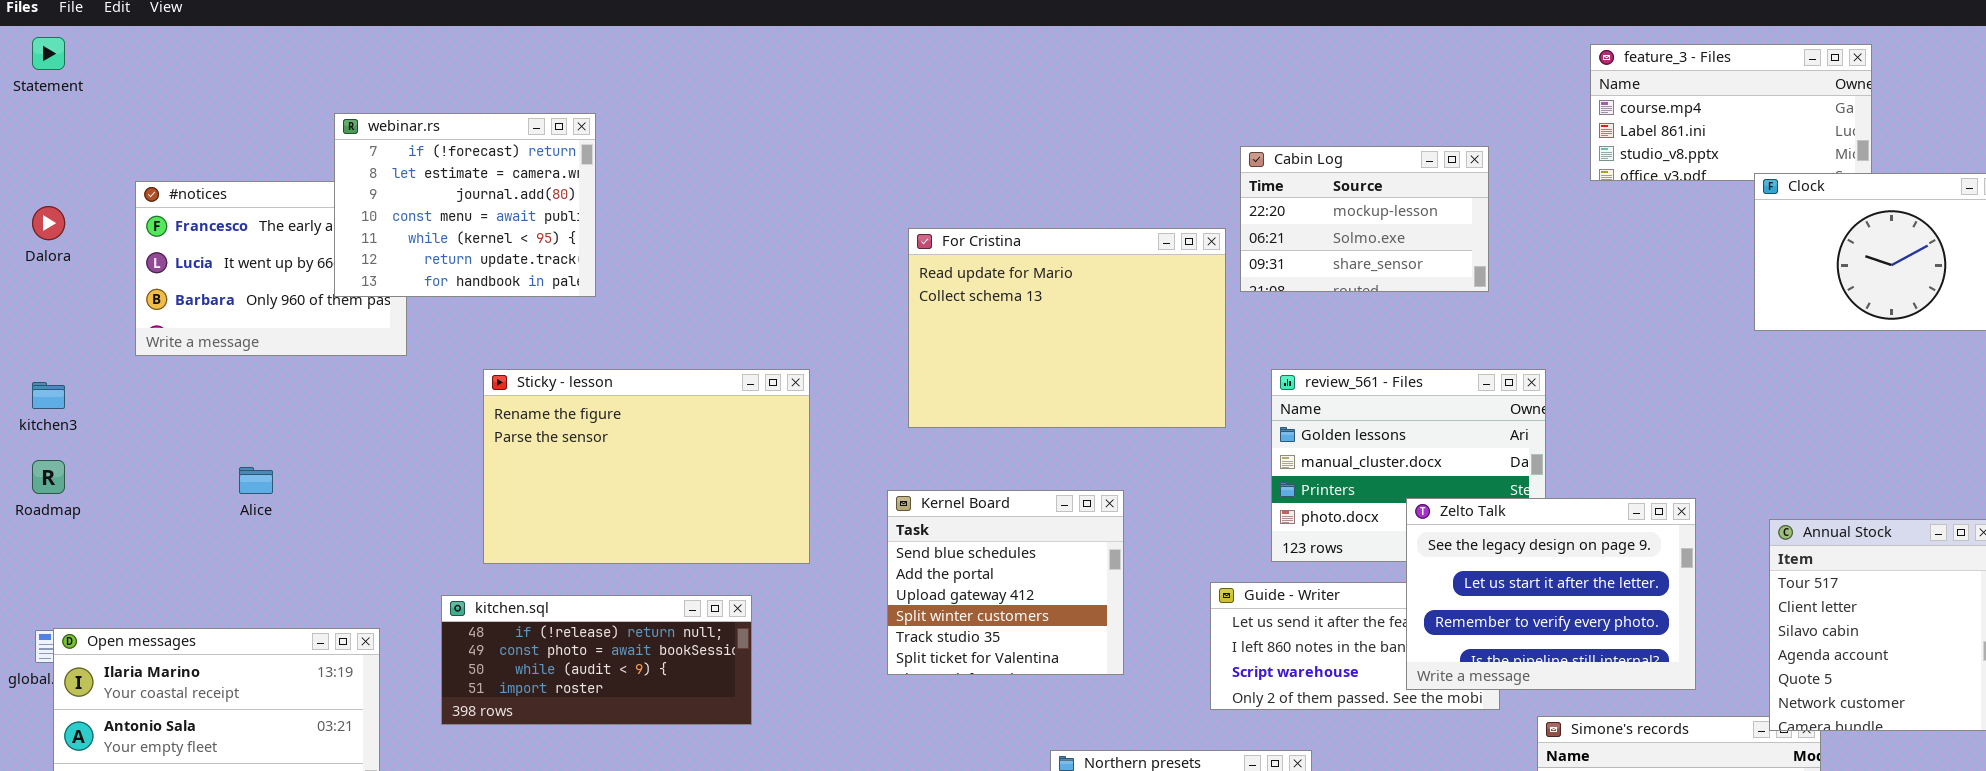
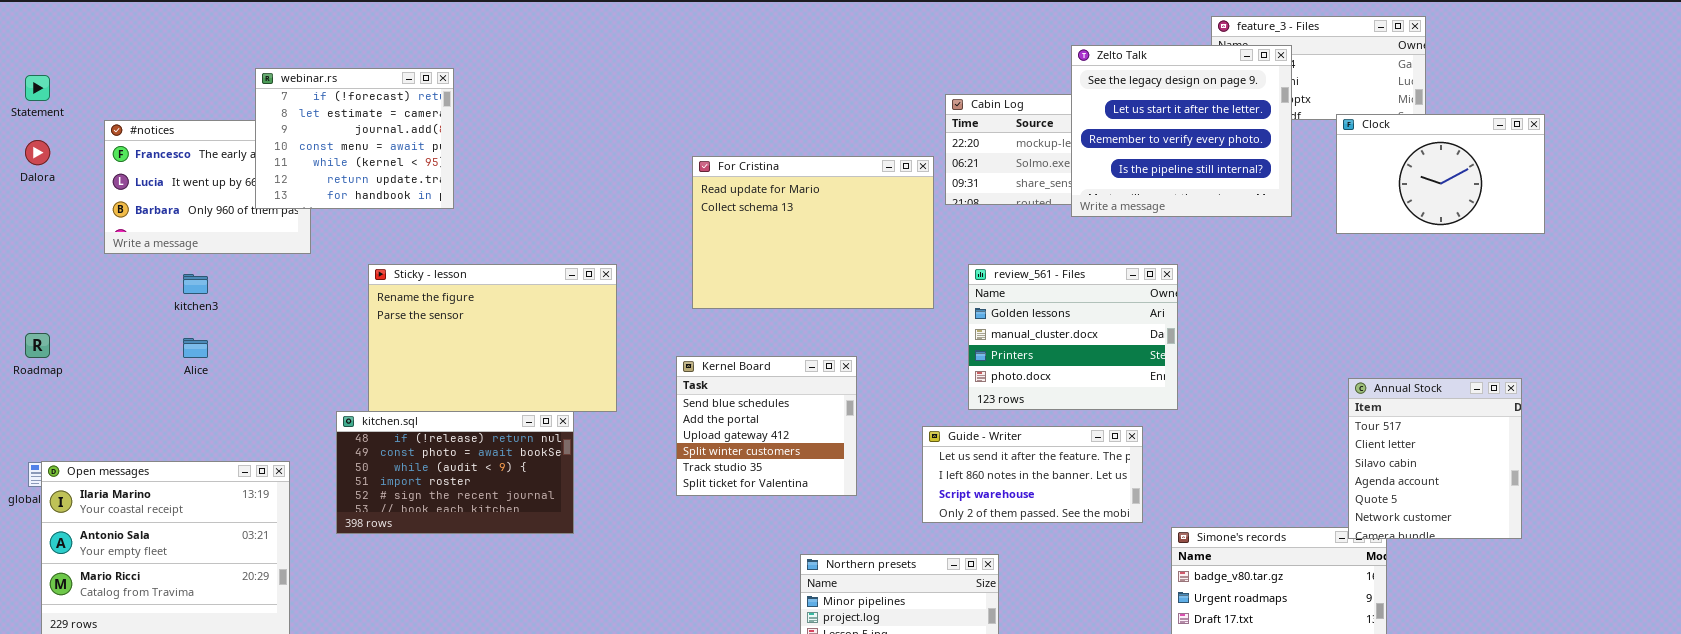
Statement: [32,37,65,70] -> [25,75,50,101], moved
kitchen3: [32,382,65,409] -> [183,274,208,294], moved
Zelto Talk: [1406,498,1696,690] -> [1071,45,1292,217], moved, resized
kitchen.sql: [441,595,752,725] -> [336,411,574,534], resized

